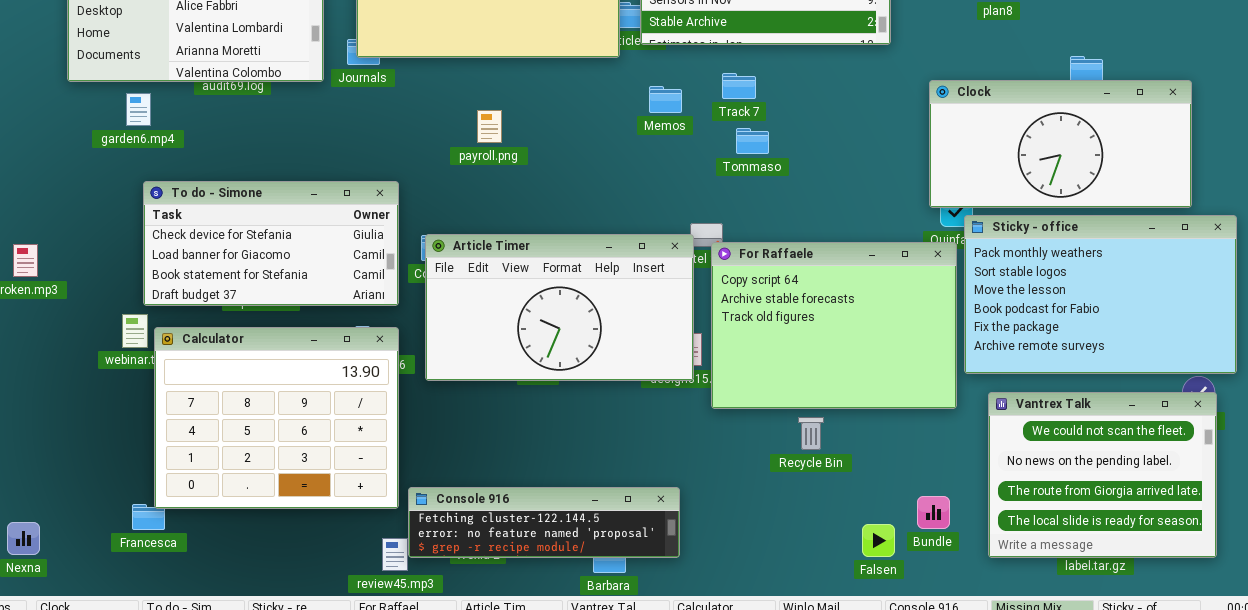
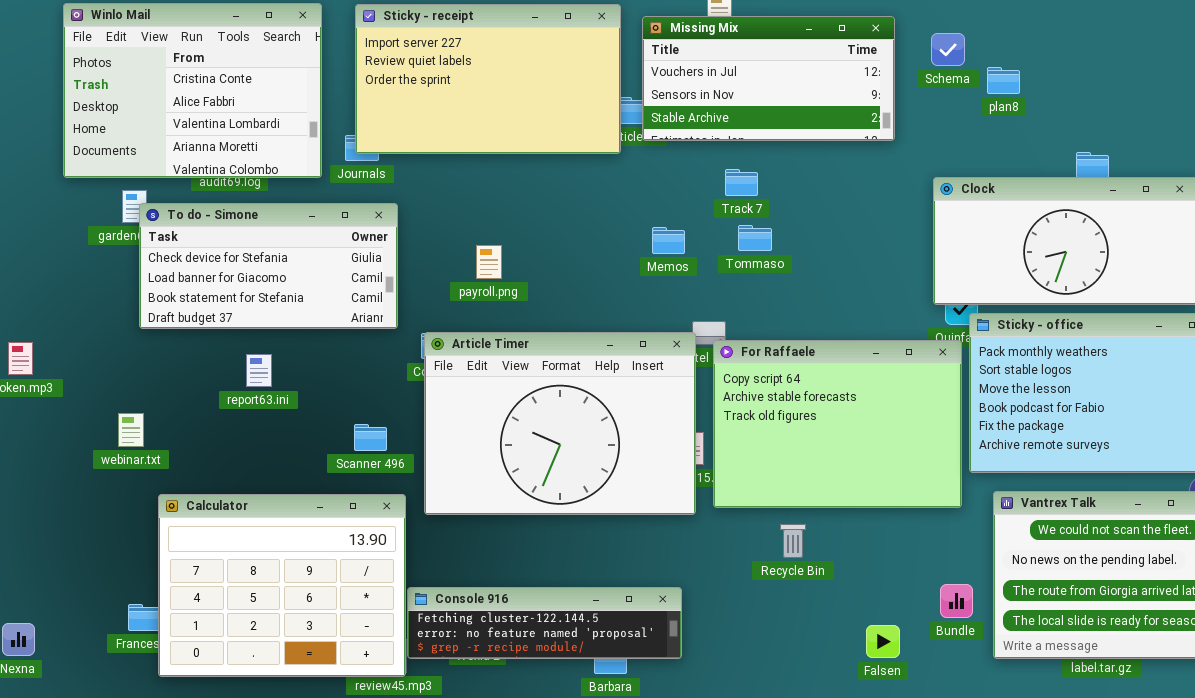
Memos: [649,86,682,113] -> [652,227,685,254], moved
payroll.png: [477,110,502,143] -> [476,245,502,279], moved
To do - Simone: [143,181,399,306] -> [139,203,398,329], moved
Article Timer: [425,234,694,381] -> [424,332,696,515], resized
Calculator: [154,327,399,509] -> [158,494,406,677], moved
Recycle Bin: [798,417,824,450] -> [780,524,806,558], moved
Bundle: [917,496,950,529] -> [940,584,973,618], moved

